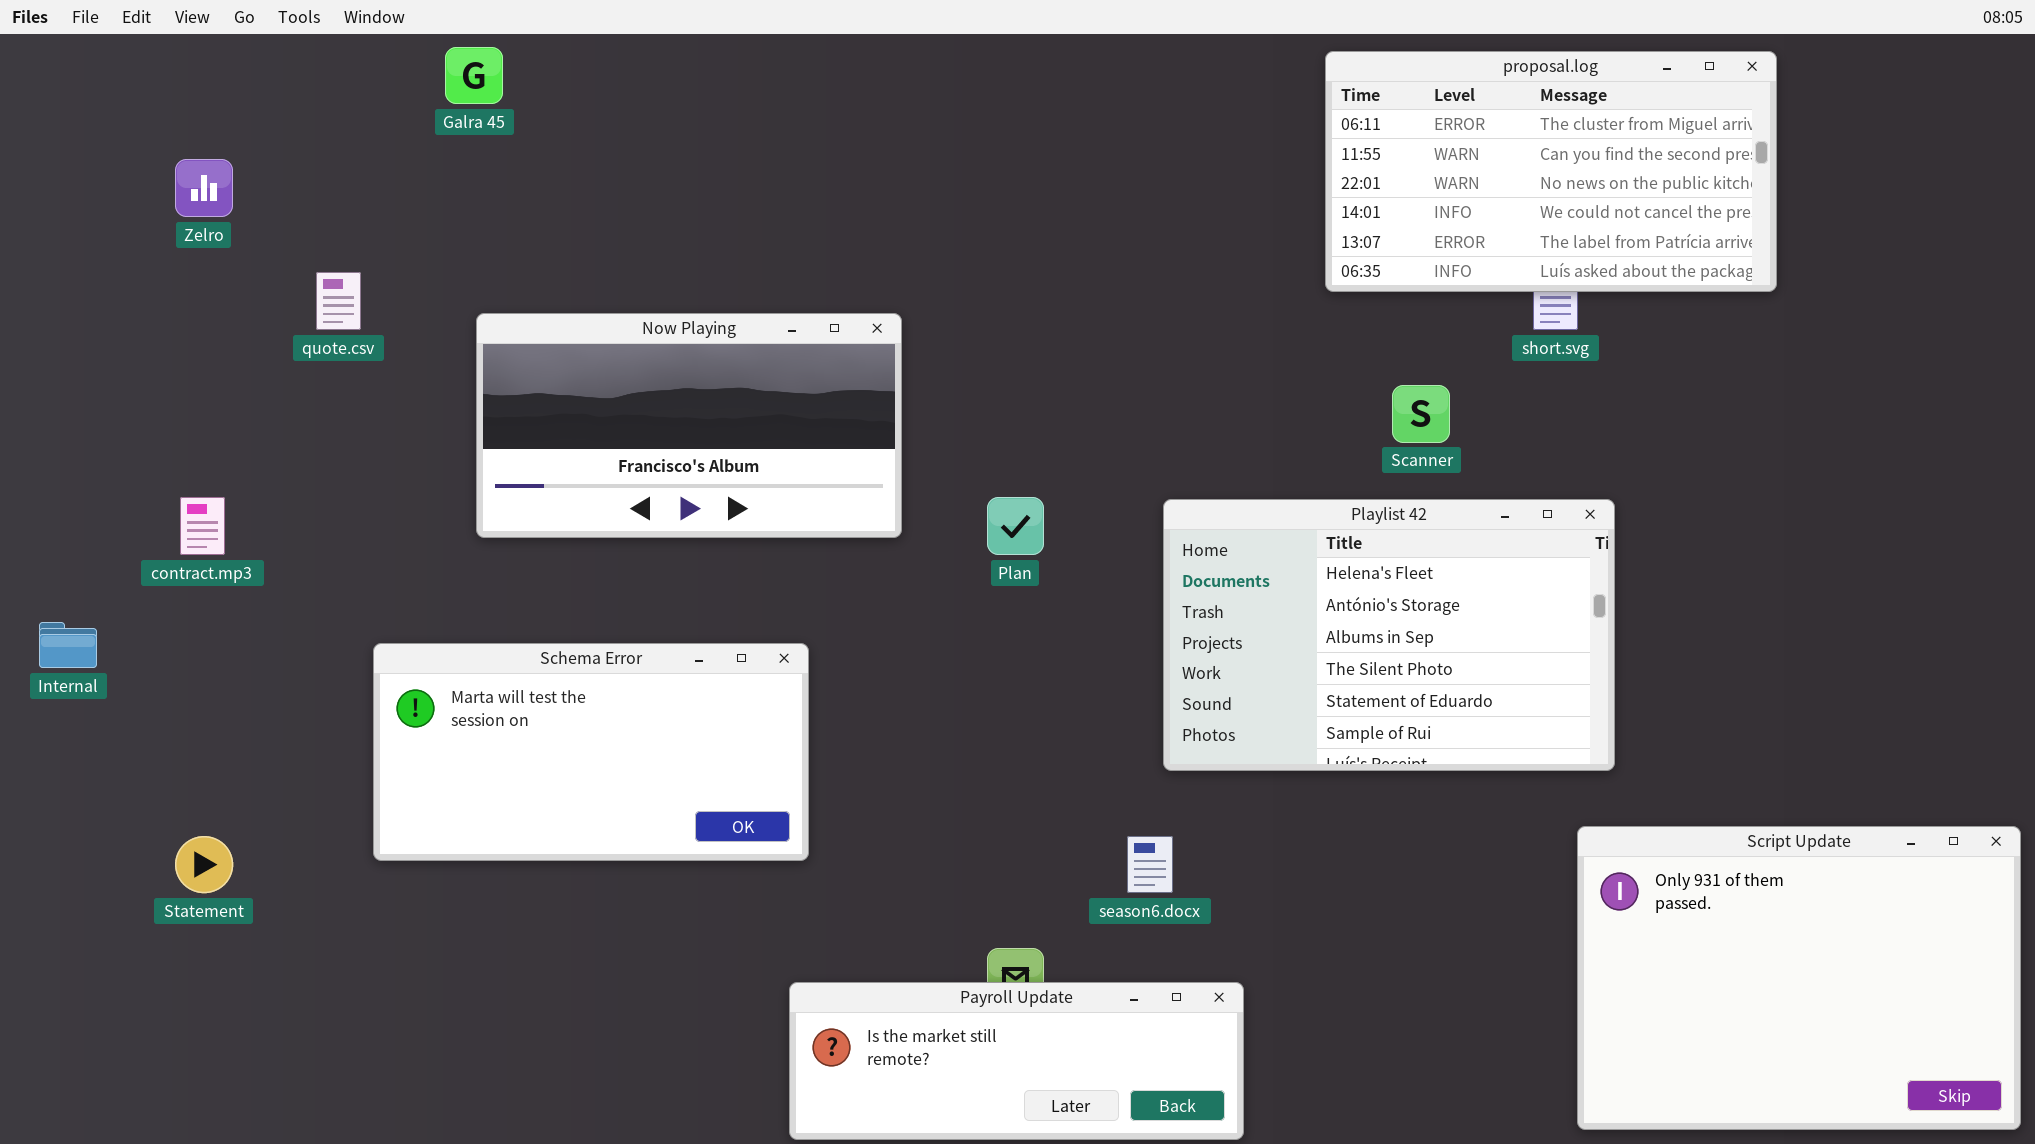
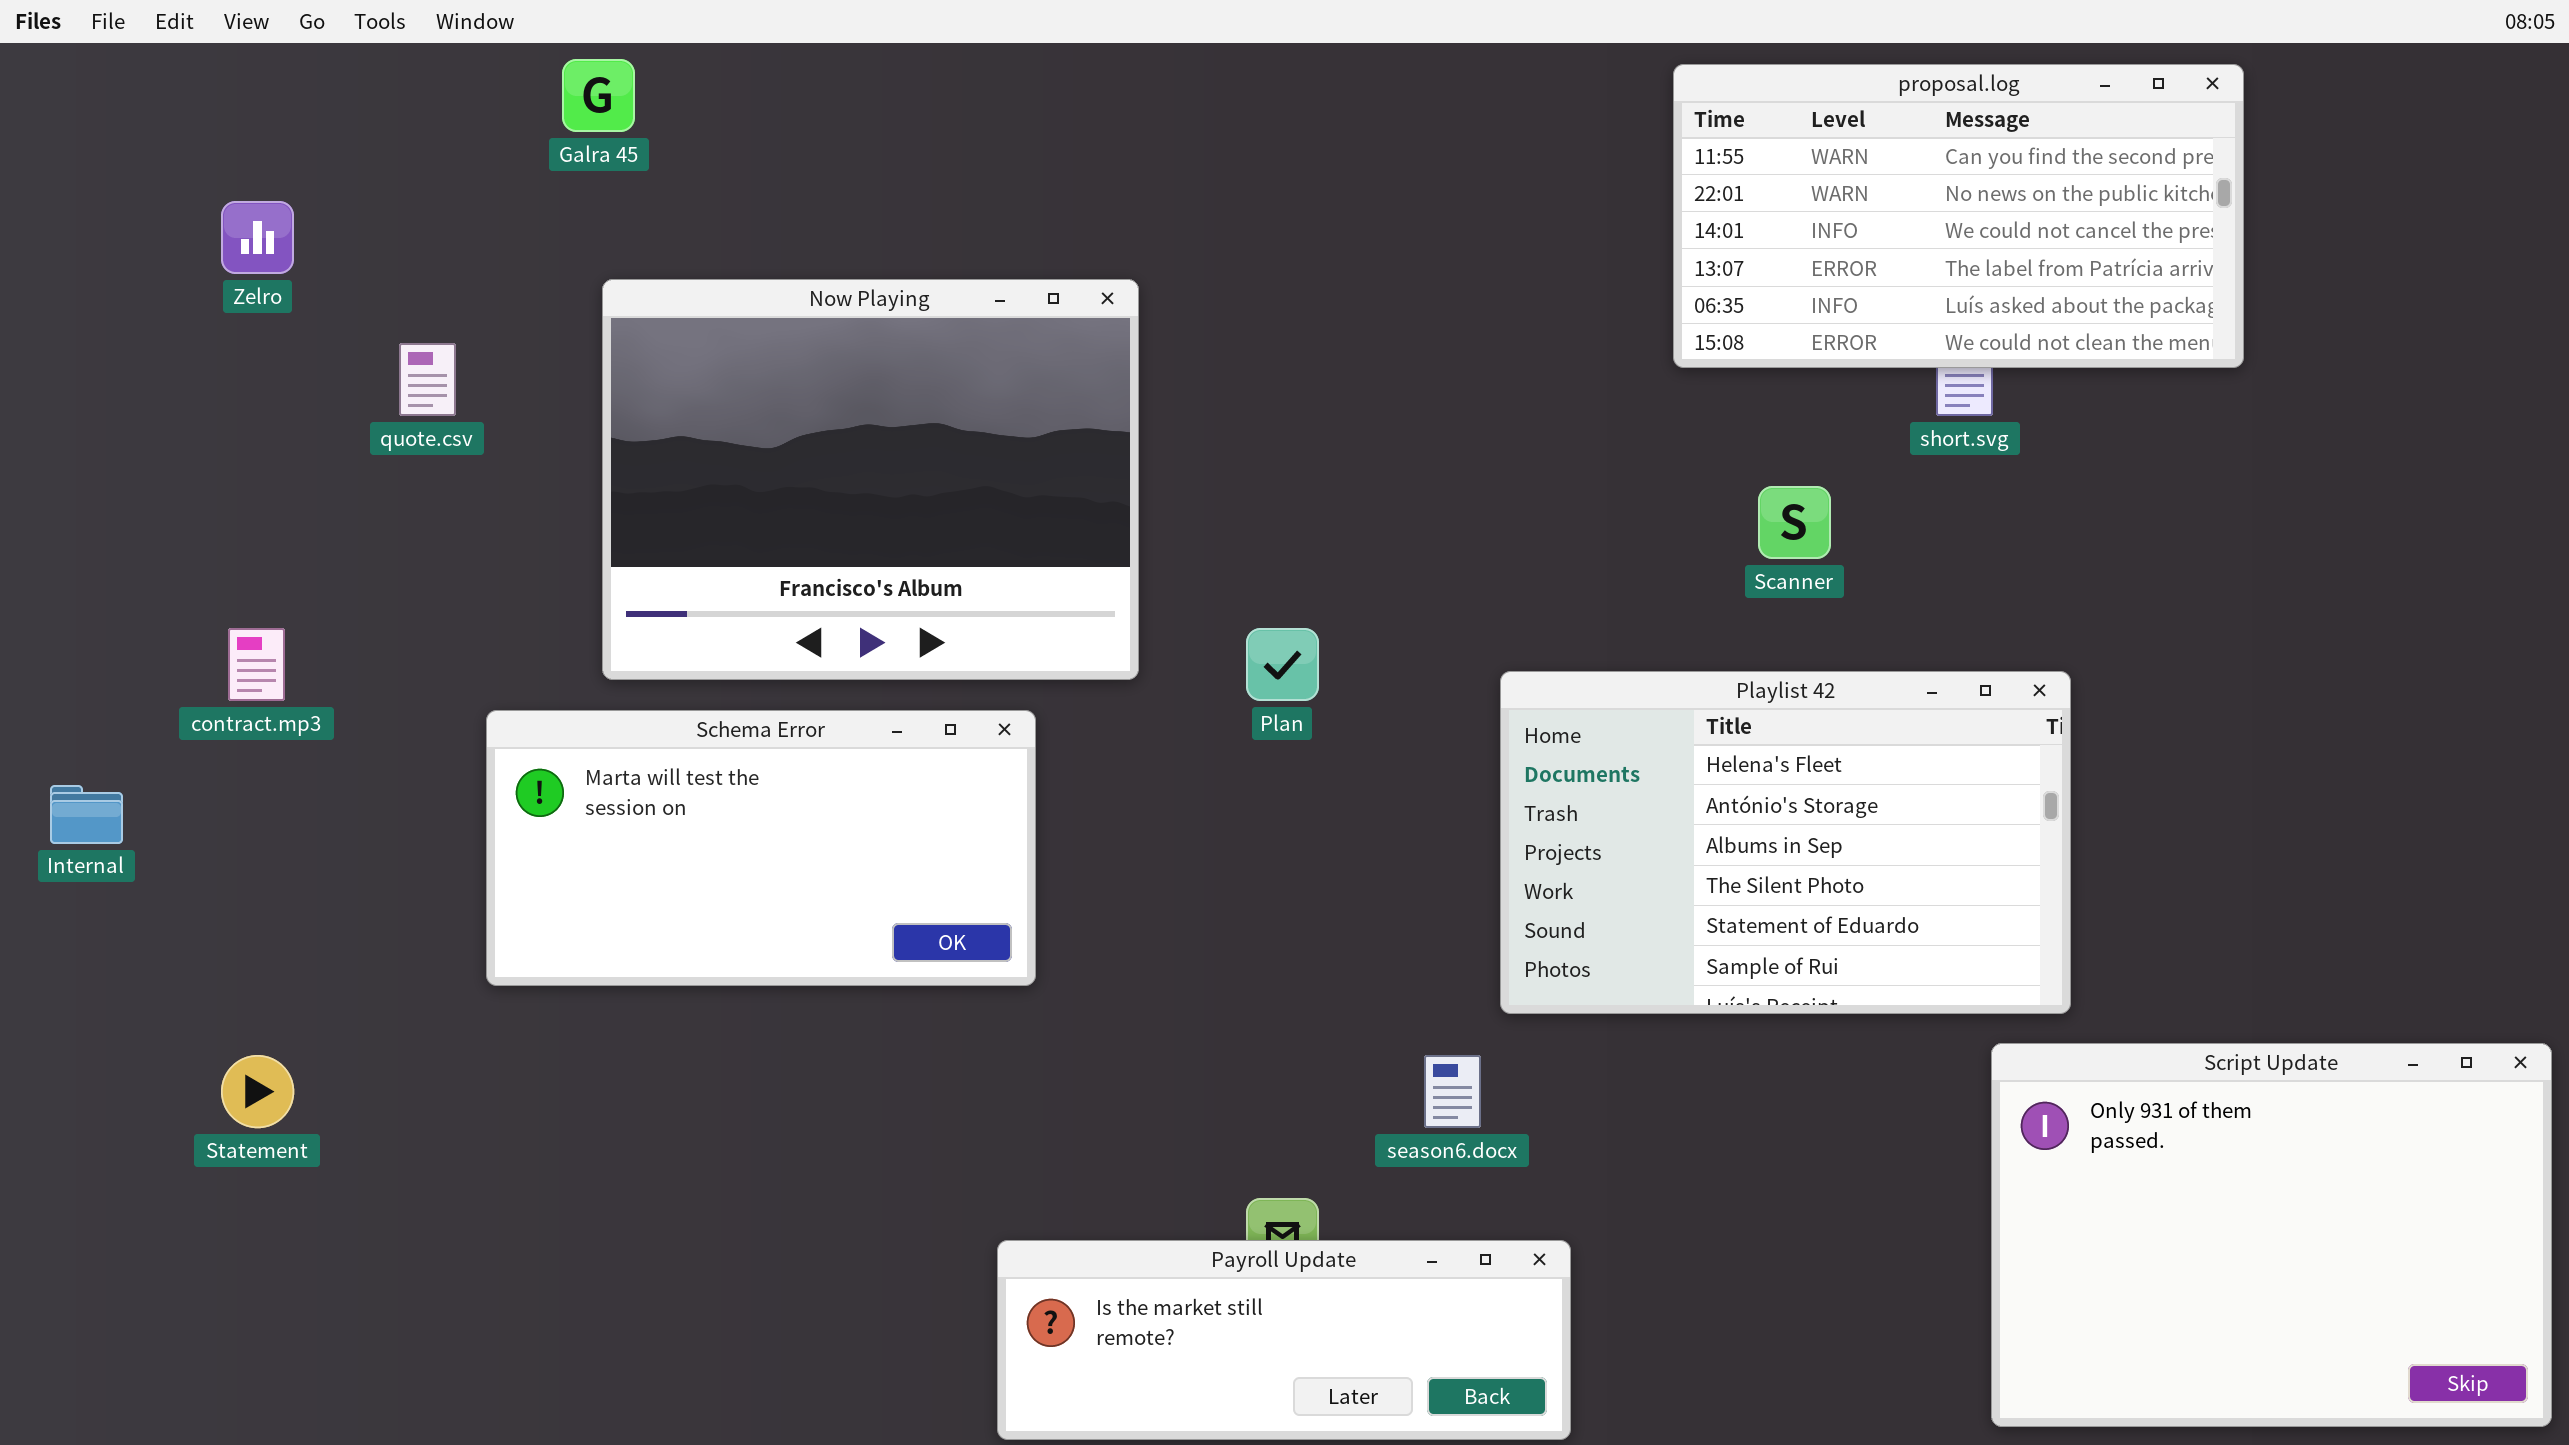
proposal.log: [1325,51,1777,292] -> [1673,64,2244,368], scrolled down 1 row
Now Playing: [476,313,902,538] -> [602,279,1139,680], resized
Playlist 42: [1163,499,1615,771] -> [1500,671,2071,1014], moved
Schema Error: [373,643,809,861] -> [486,710,1036,986], moved

